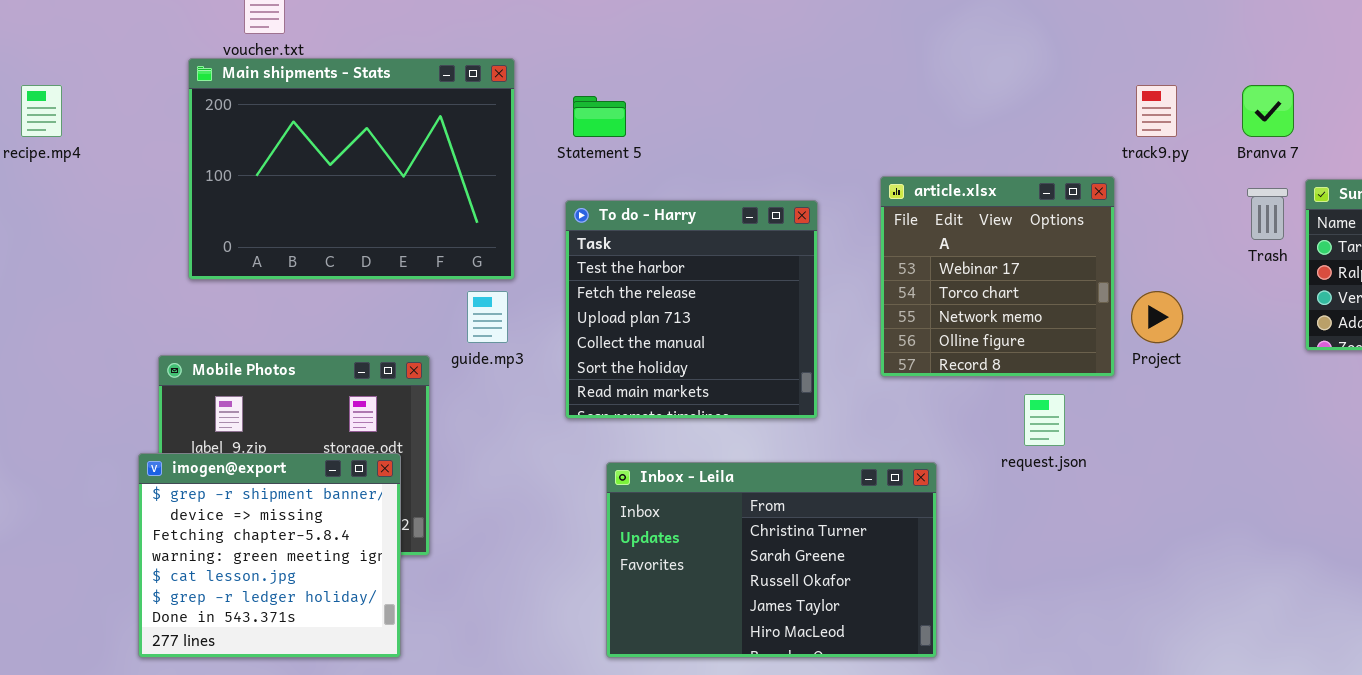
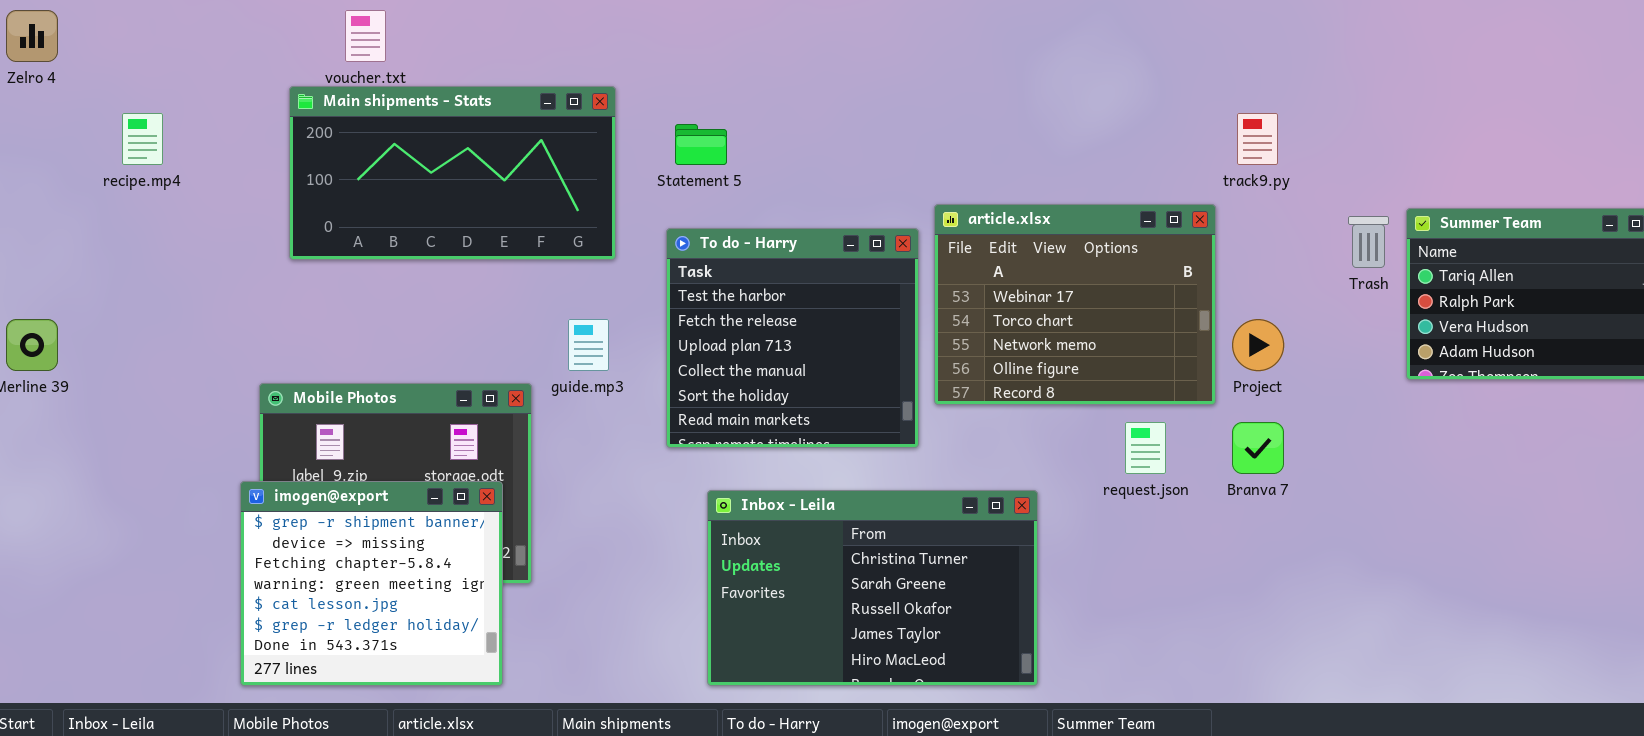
Main shipments - Stats: [188,58,515,280] -> [289,86,616,260], resized
Branva 7: [1242,85,1294,137] -> [1232,422,1284,474], moved
article.xlsx: [880,176,1115,377] -> [934,204,1216,405], resized

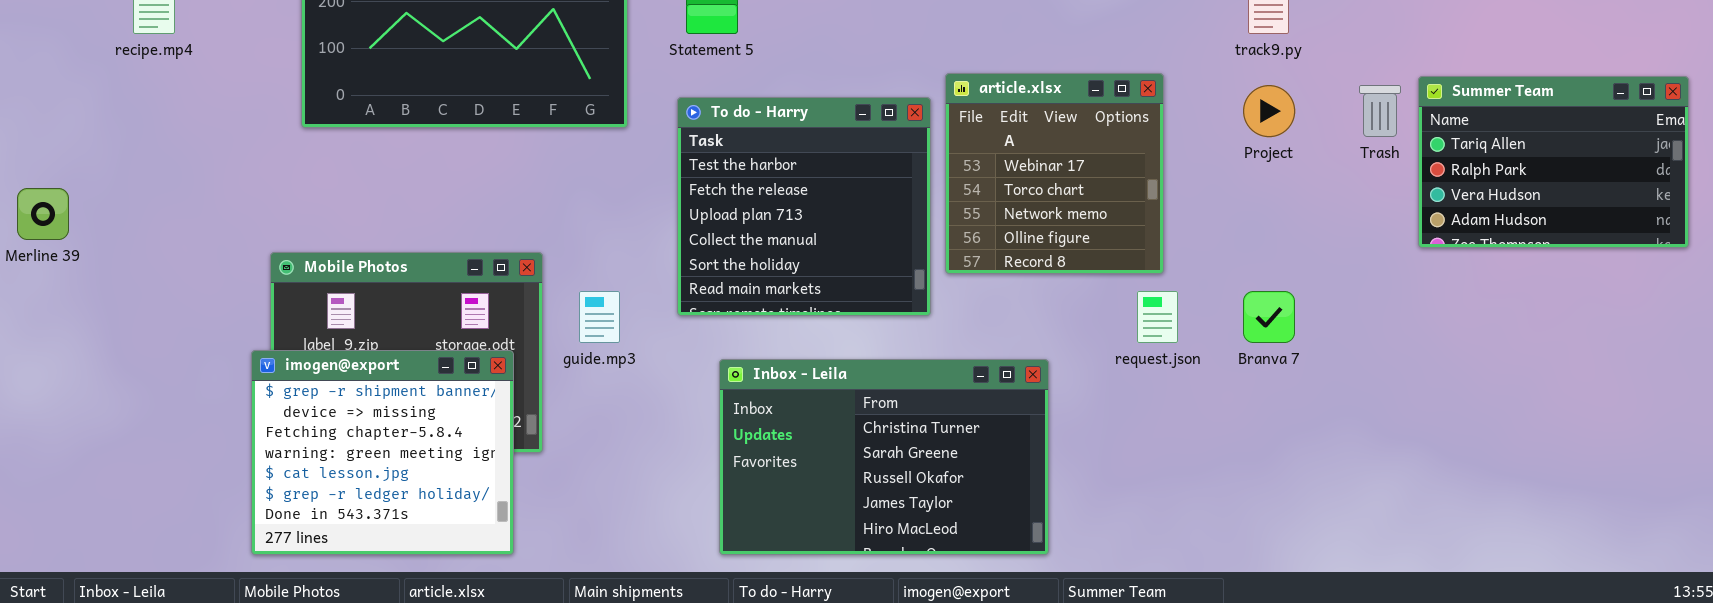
article.xlsx: [934,204,1216,405] -> [945,73,1164,274], resized
guide.mp3: [568,319,609,371] -> [579,291,620,343], moved
Project: [1232,319,1284,371] -> [1243,85,1295,137], moved

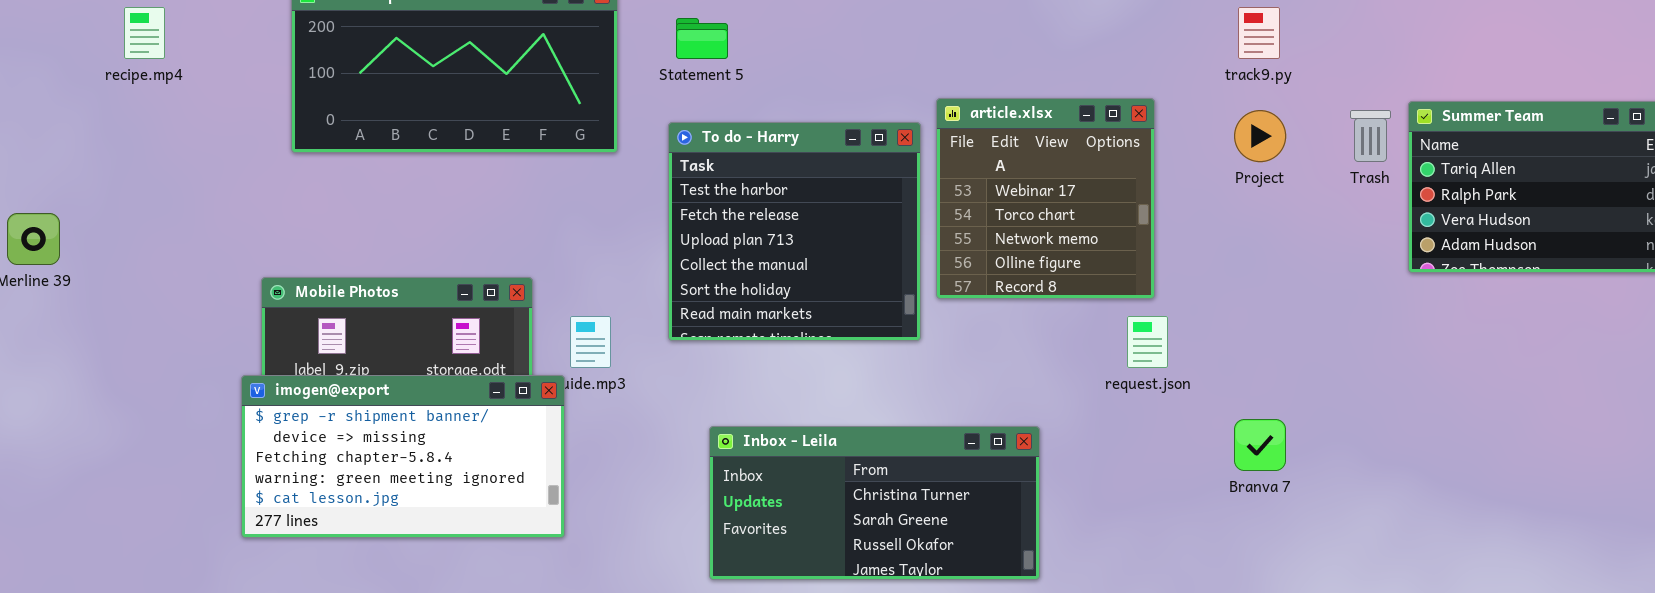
Branva 7: [1243,291,1295,343] -> [1234,419,1286,471], moved
imogen@export: [251,350,514,555] -> [241,375,565,538], resized
Inbox - Leila: [719,359,1049,555] -> [709,426,1040,580], resized

